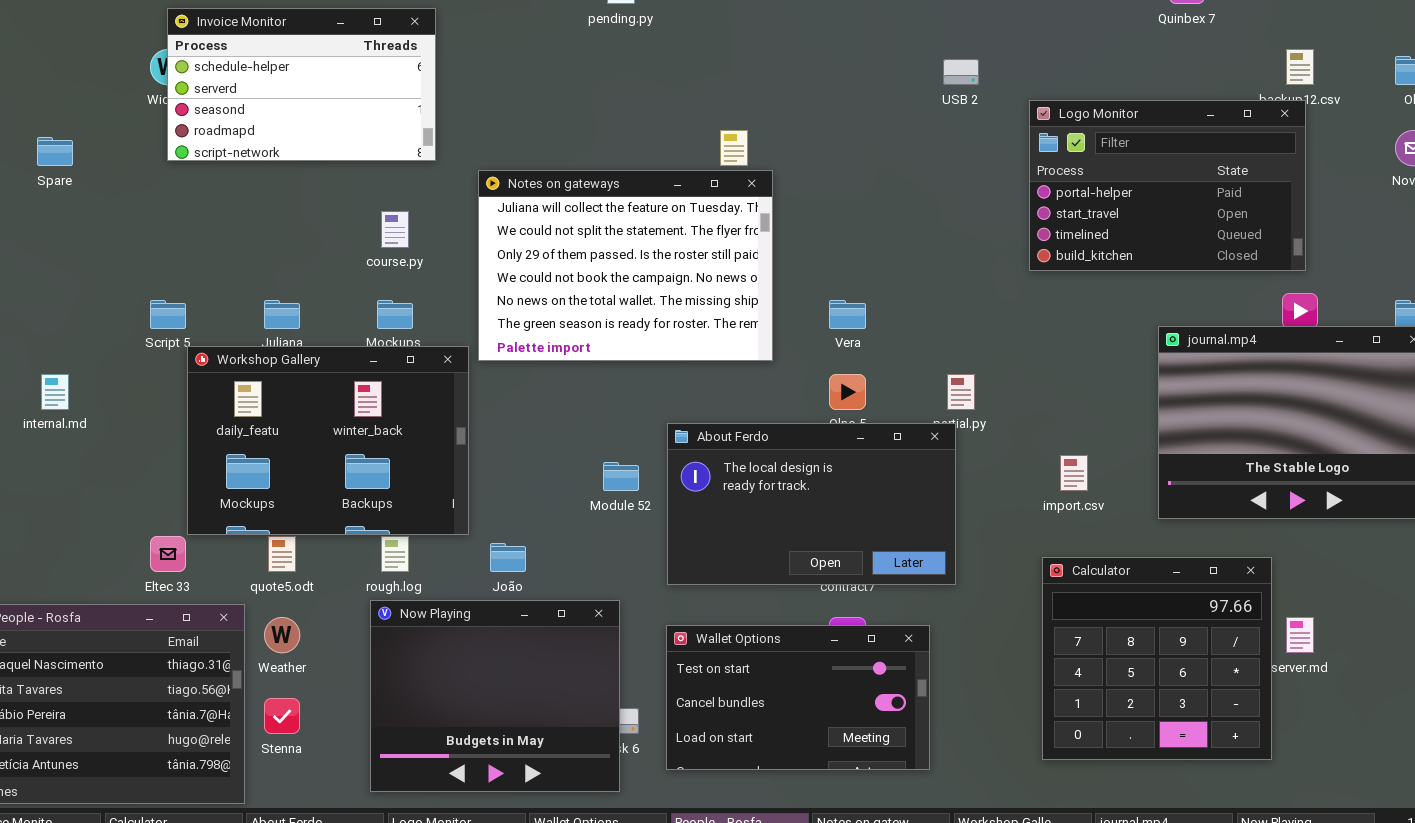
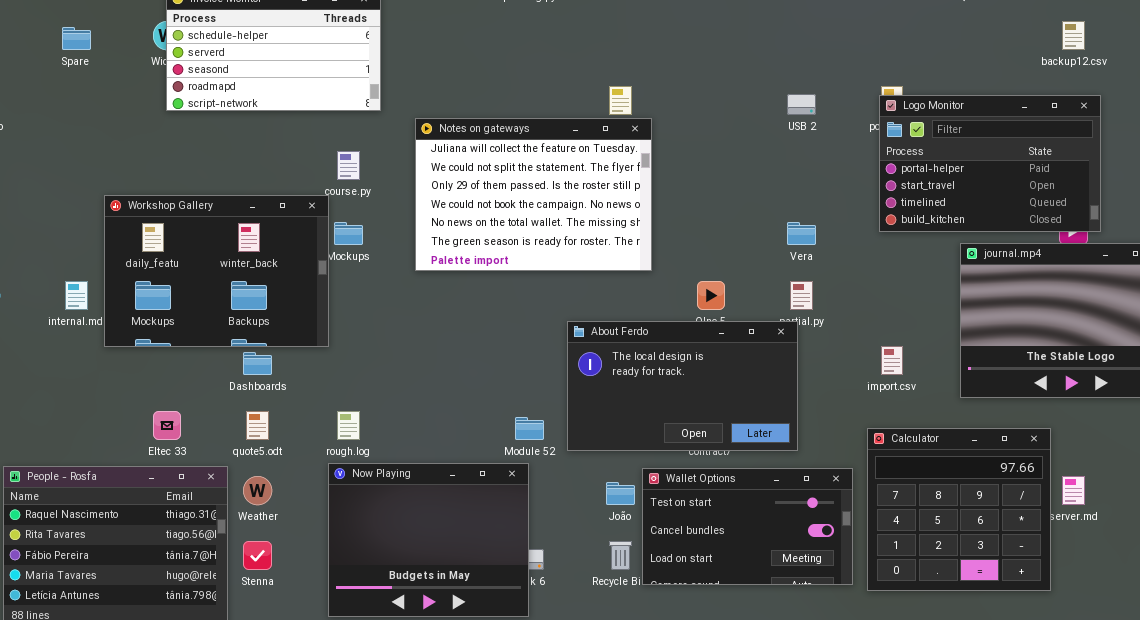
USB 2: [943,59,979,85] -> [787,94,816,115], moved
Logo Monitor: [1029,100,1306,271] -> [879,95,1101,232], moved
Spare: [37,137,73,166] -> [62,27,91,50], moved
Vera: [829,300,866,329] -> [787,222,816,245], moved
Workshop Gallery: [187,346,469,535] -> [104,195,329,347], moved
Module 52: [603,462,639,491] -> [515,417,544,440], moved
João: [490,543,526,572] -> [606,482,635,505], moved
Wallet Options: [666,625,930,770] -> [642,468,853,585], moved

